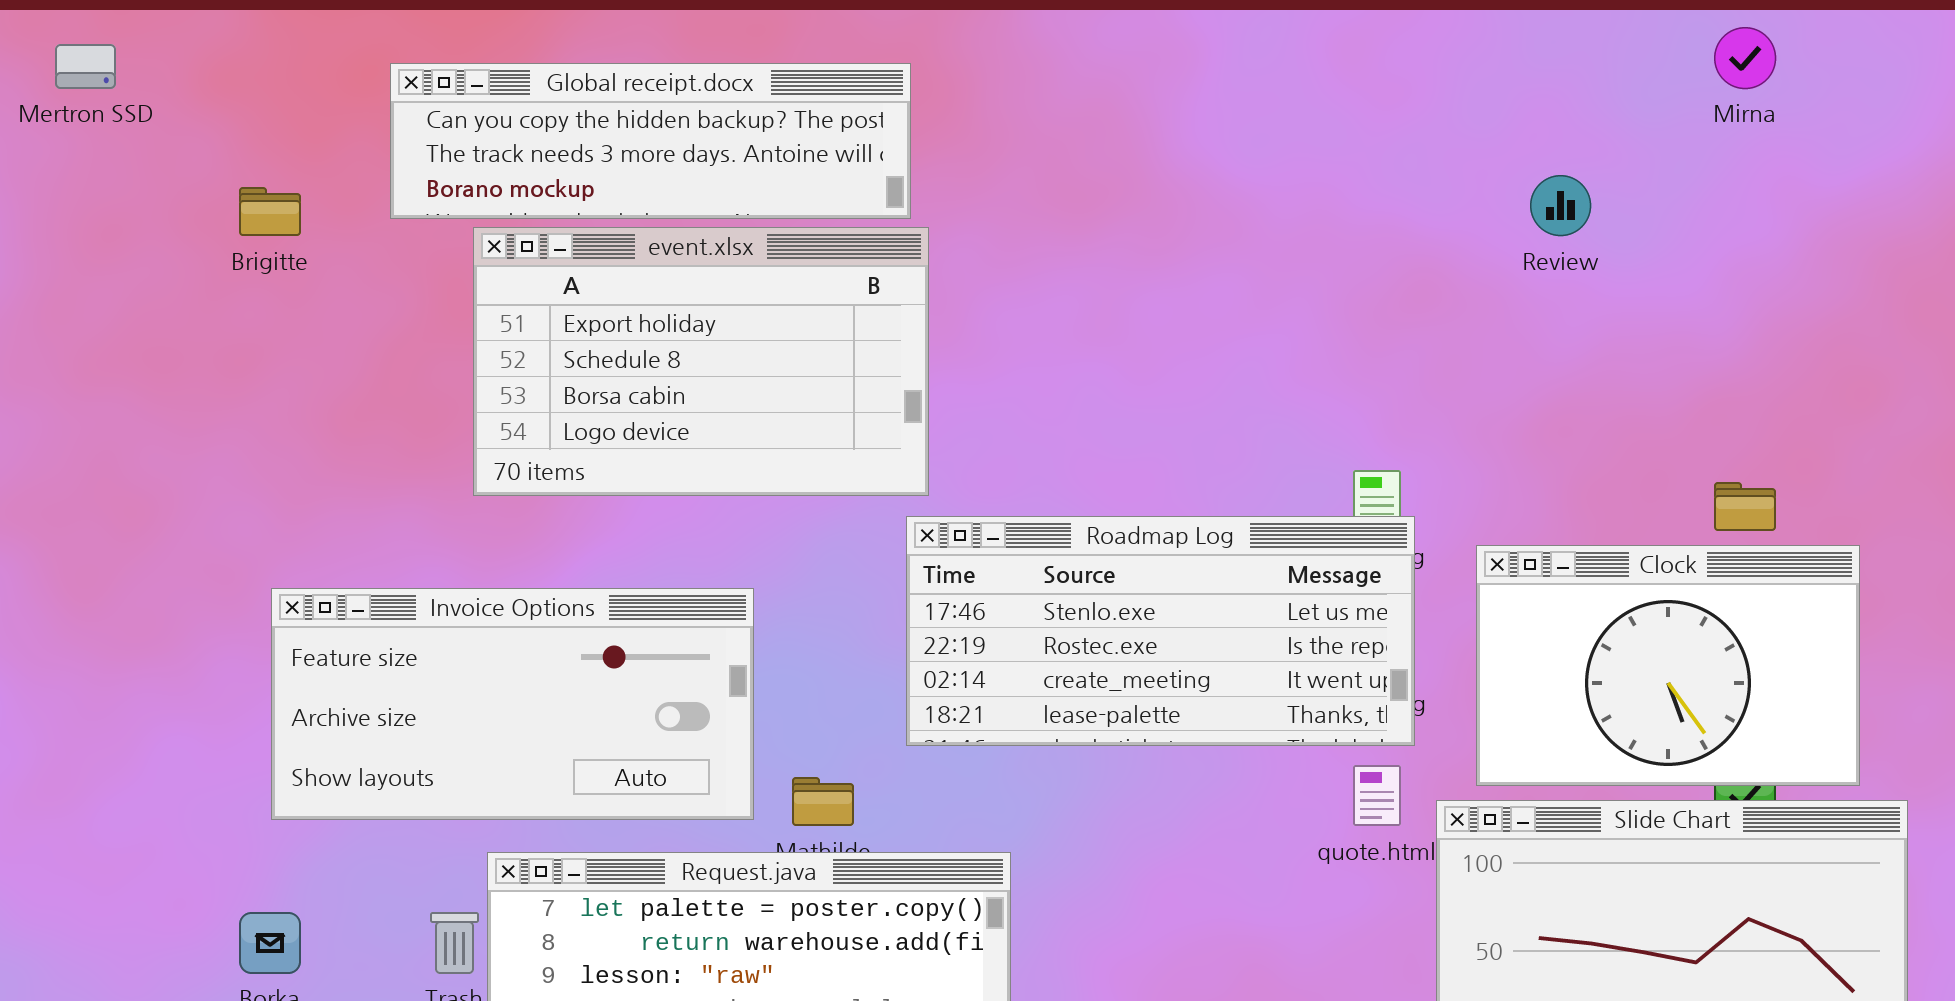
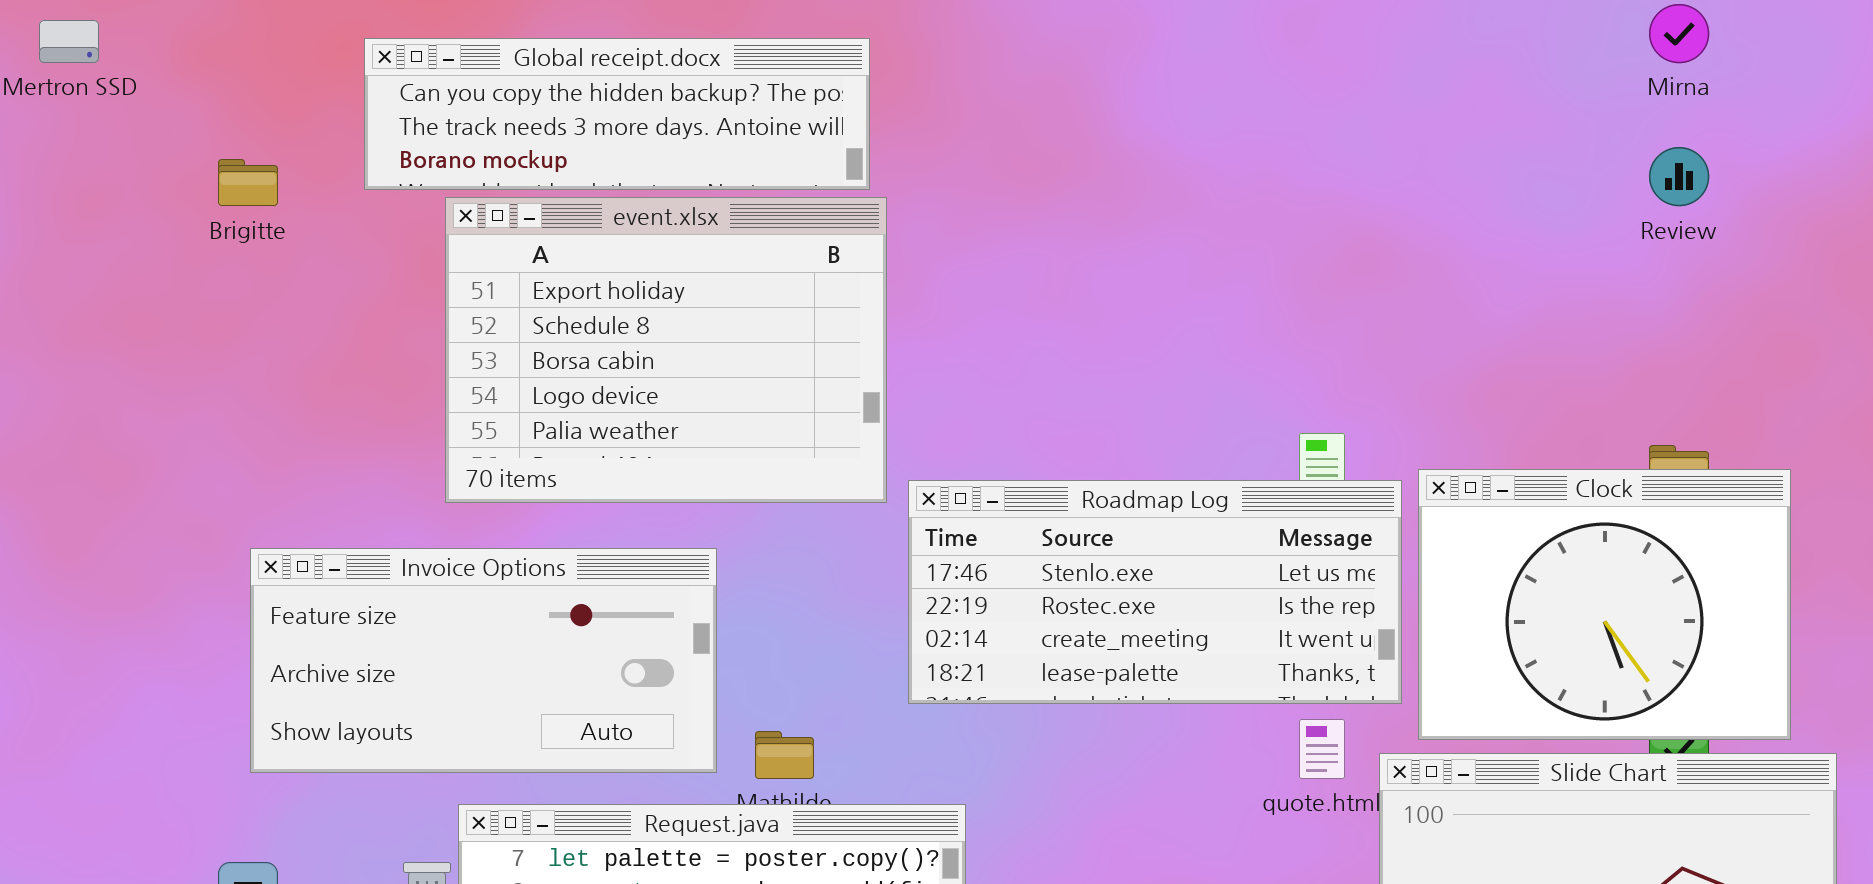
Review: [1530,175,1591,236] -> [1649,147,1709,206], moved
event.xlsx: [473,227,929,496] -> [445,197,887,503], resized
Roadmap Log: [906,516,1415,746] -> [908,480,1402,704], moved
Clock: [1476,545,1860,786] -> [1418,469,1791,740], resized

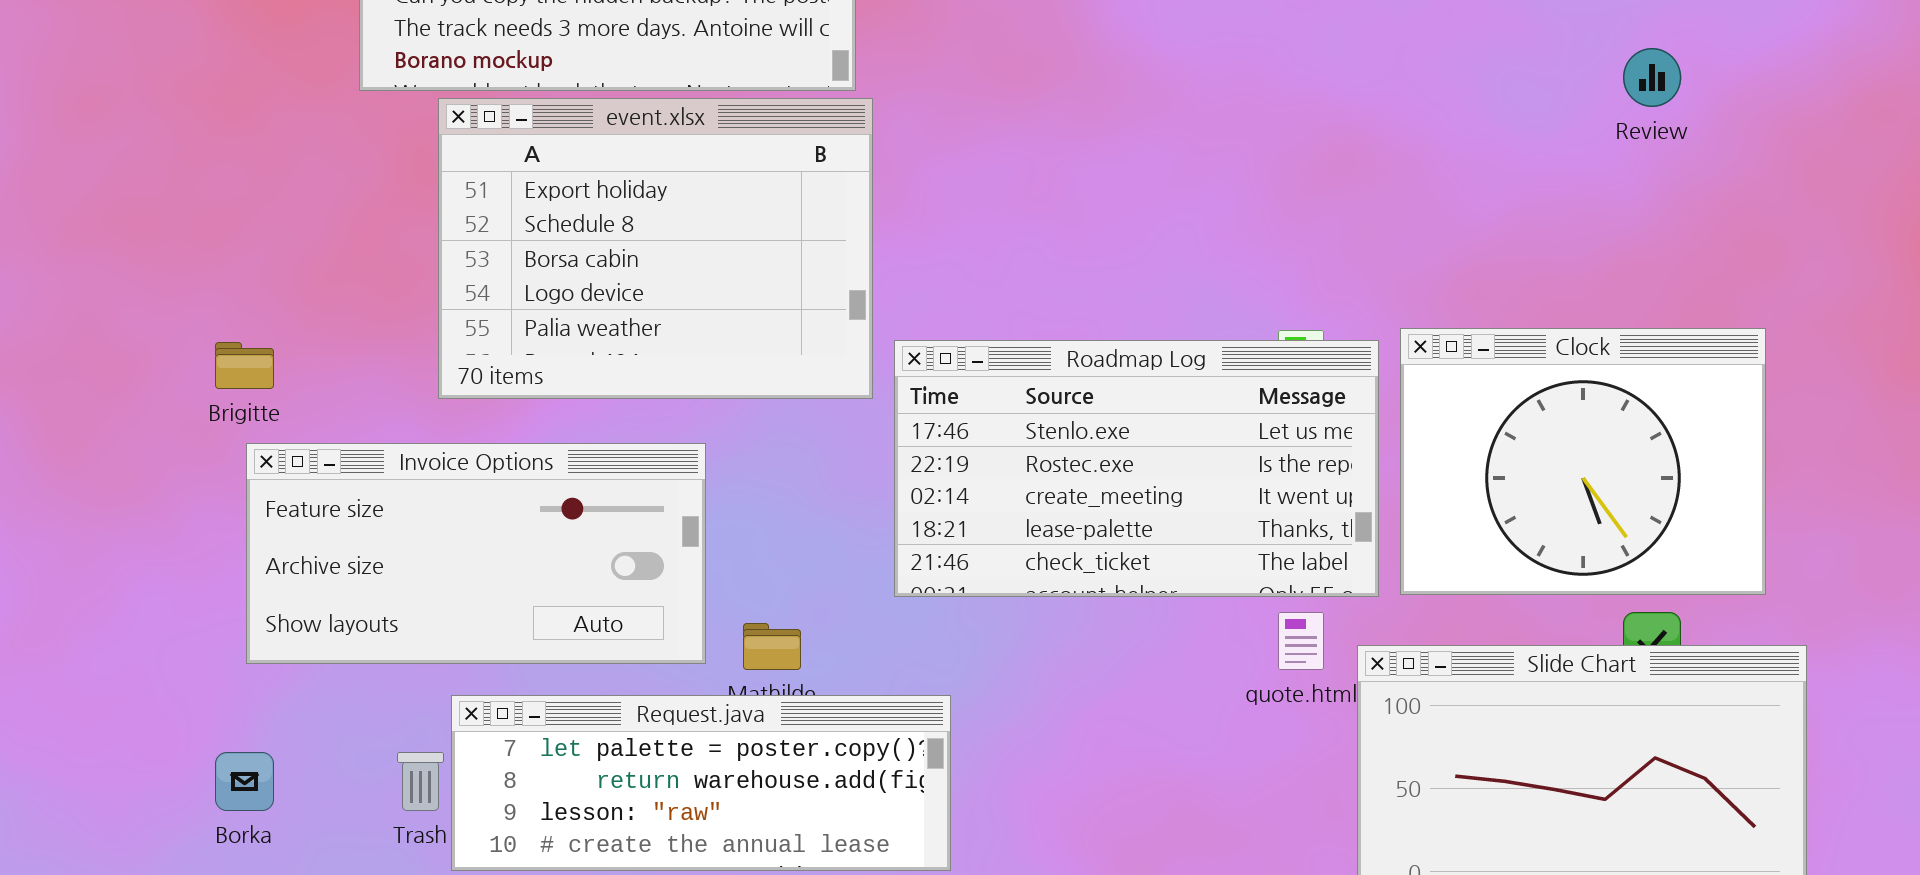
Brigitte: [218,159,278,206] -> [215,342,274,389], moved
Clock: [1418,469,1791,740] -> [1400,328,1766,595], moved
Roadmap Log: [908,480,1402,704] -> [894,340,1379,597], resized

